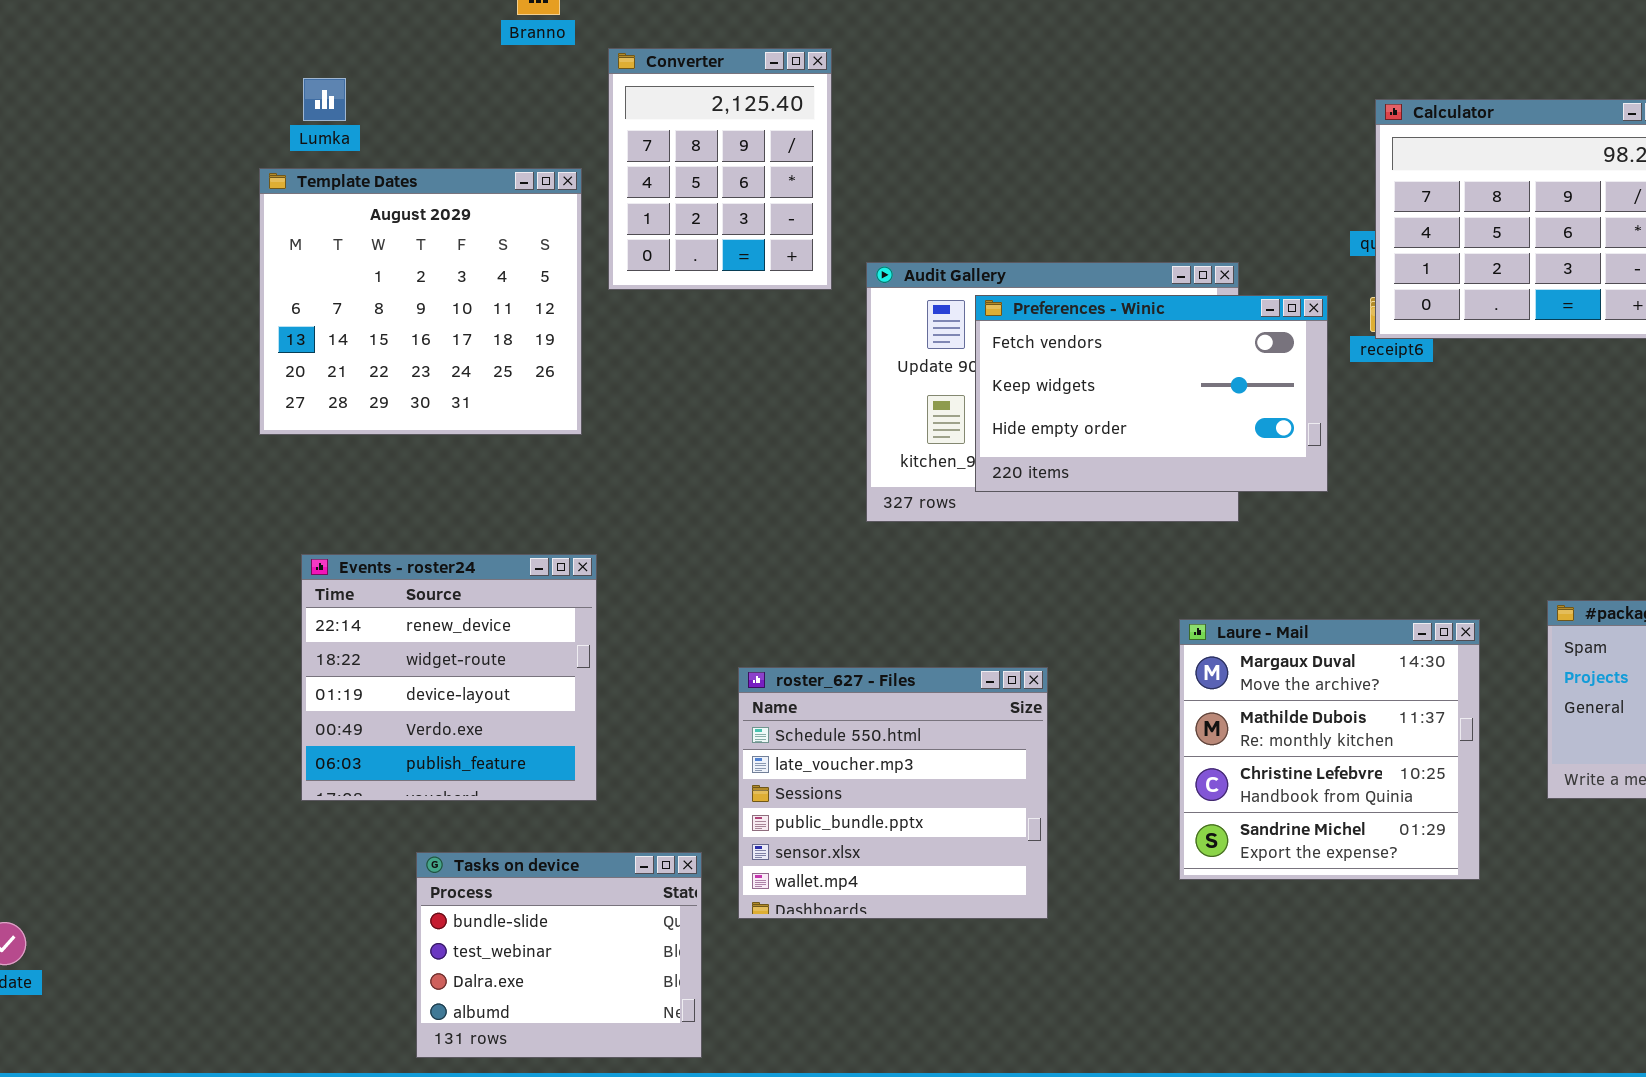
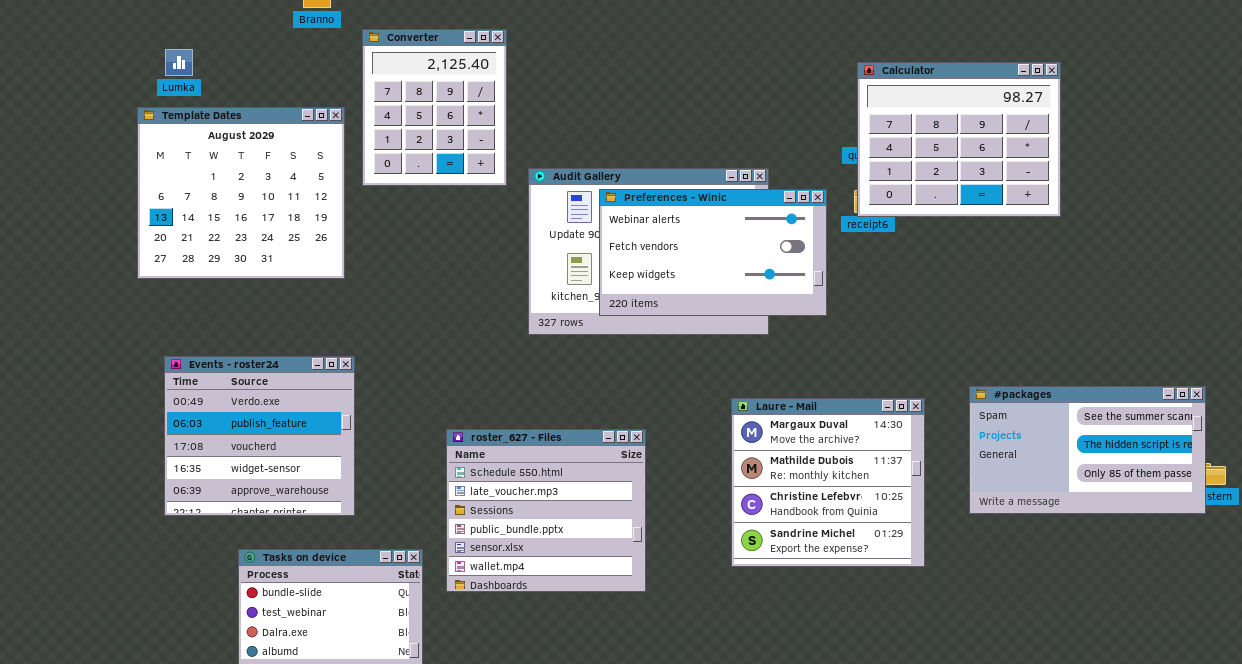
Preferences - Winic: [975,295,1328,492] -> [599,189,827,316], scrolled up 1 row
Events - roster24: [301,554,597,801] -> [164,356,355,516], scrolled down 3 rows

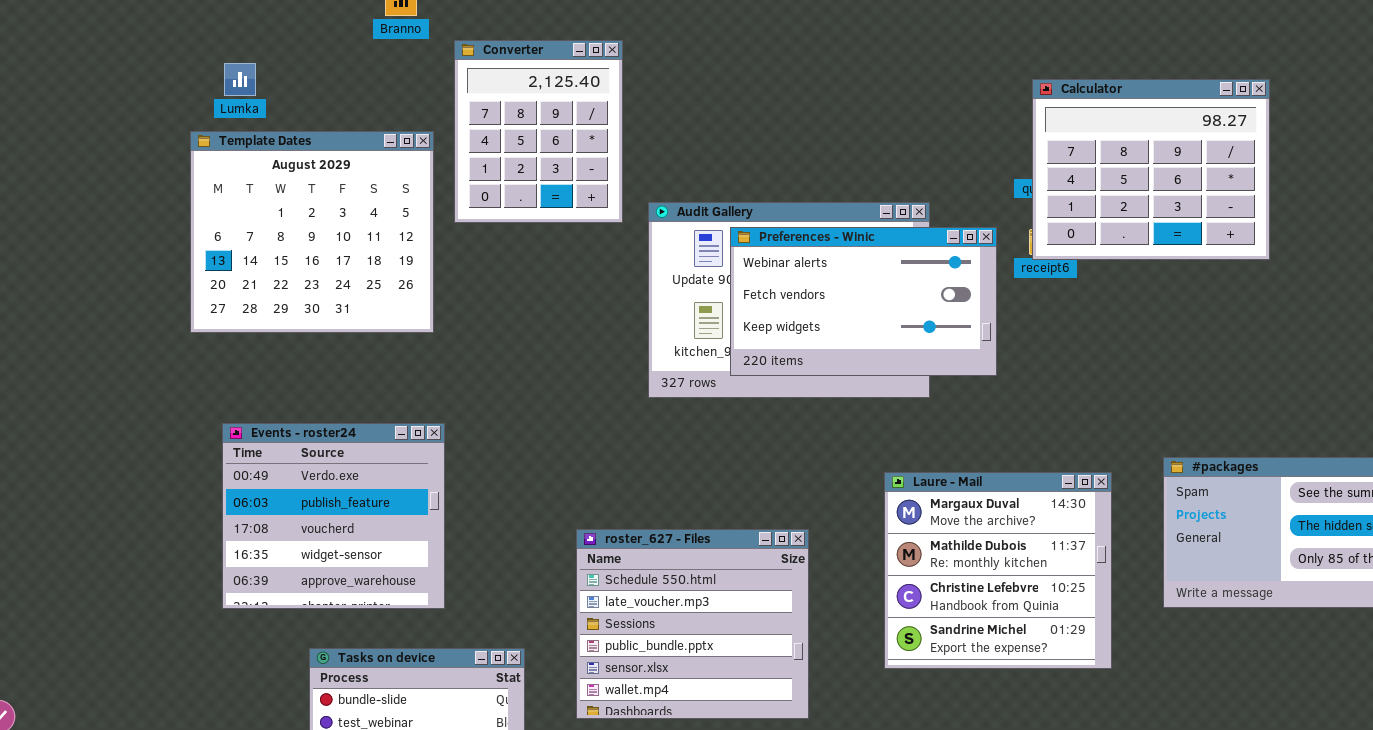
roster_627 - Files: [446,429,646,592] -> [576,529,809,719], moved

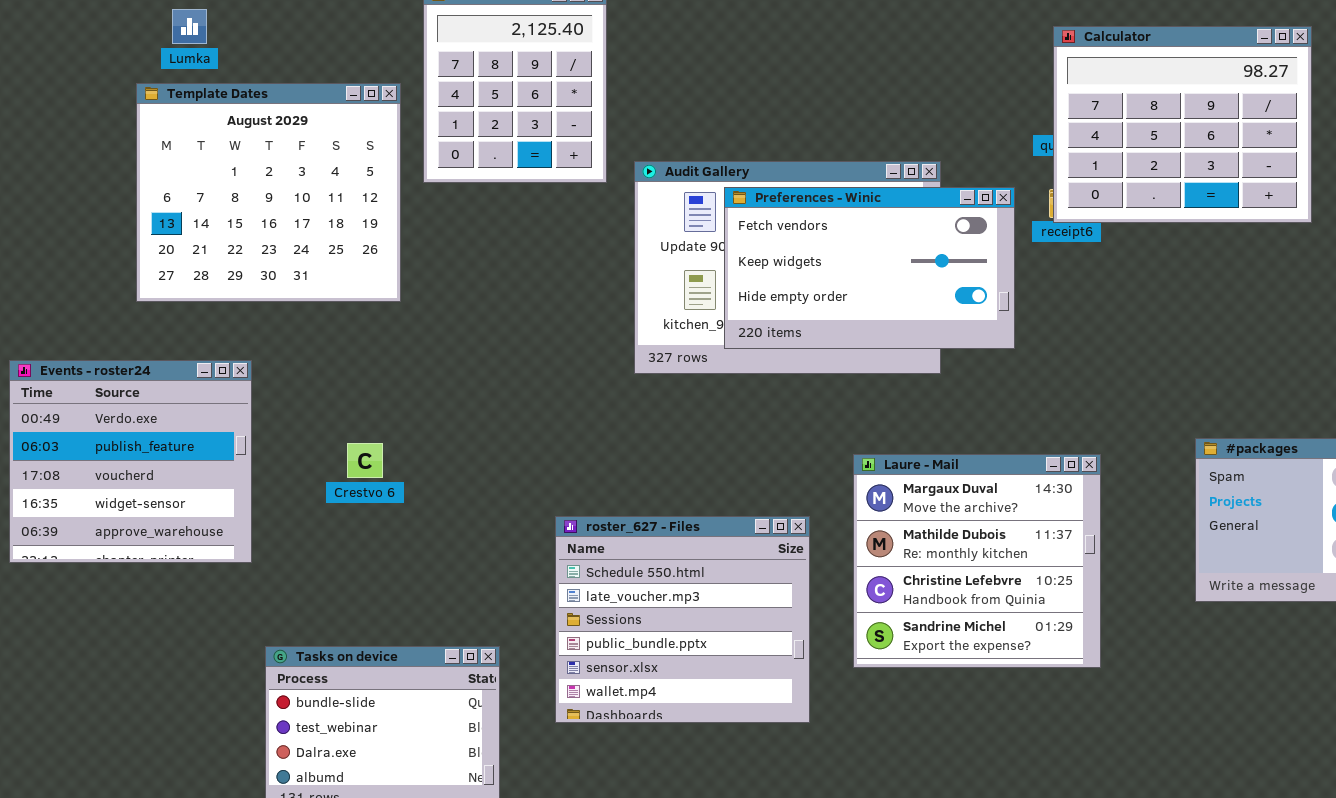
Preferences - Winic: [730,227,997,376] -> [724,187,1015,349], scrolled down 1 row
Events - roster24: [222,423,445,609] -> [9,360,252,563], moved
Laure - Mail: [884,472,1112,669] -> [853,454,1101,668], moved

